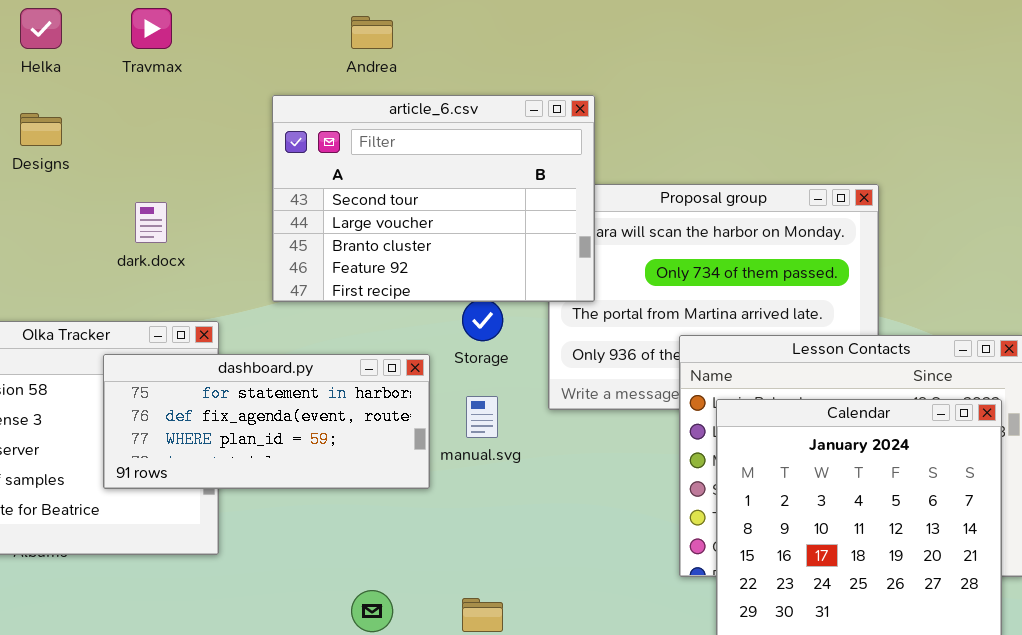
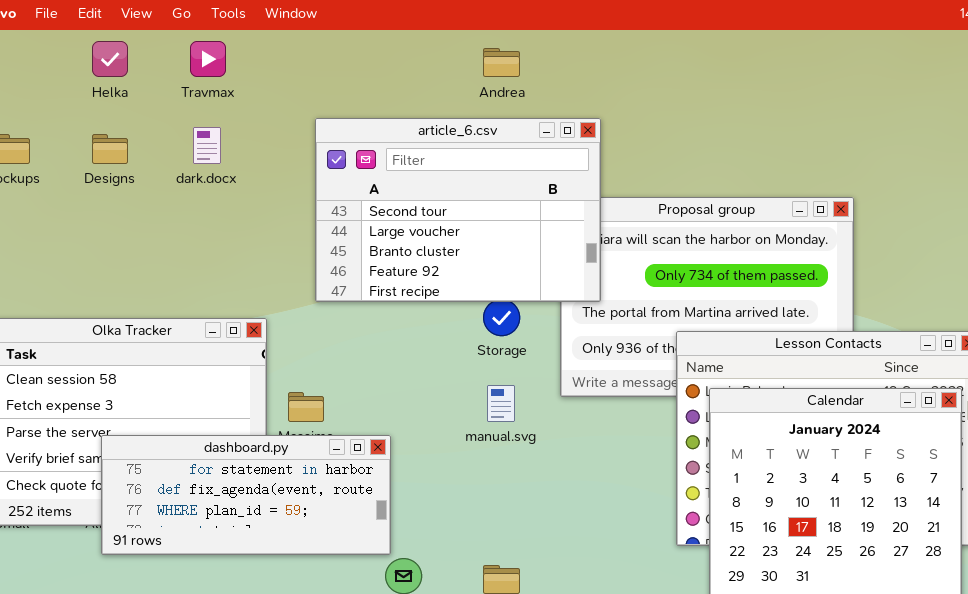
Andrea: [351,16,393,49] -> [483,48,520,77], moved
dark.docx: [135,202,167,243] -> [193,127,221,164], moved
dashboard.py: [103,354,430,489] -> [101,435,391,555], moved

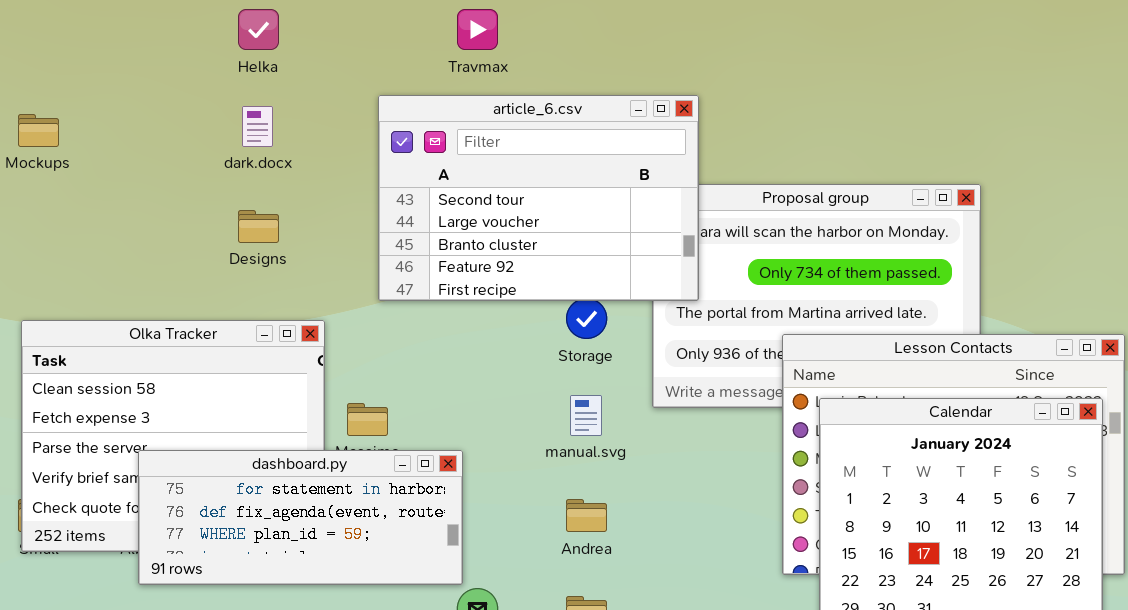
Helka: [92,41,128,77] -> [238,9,279,50], moved
Travmax: [190,41,226,77] -> [457,9,498,50], moved
Andrea: [483,48,520,77] -> [566,499,607,532], moved
Designs: [92,134,128,164] -> [238,210,279,243], moved

